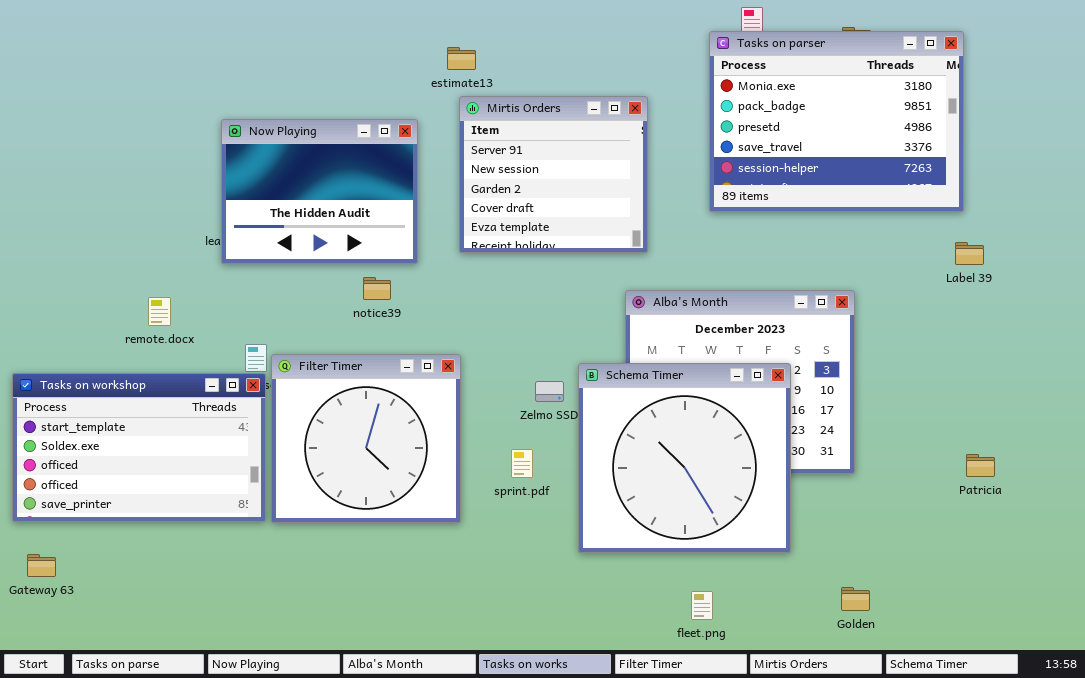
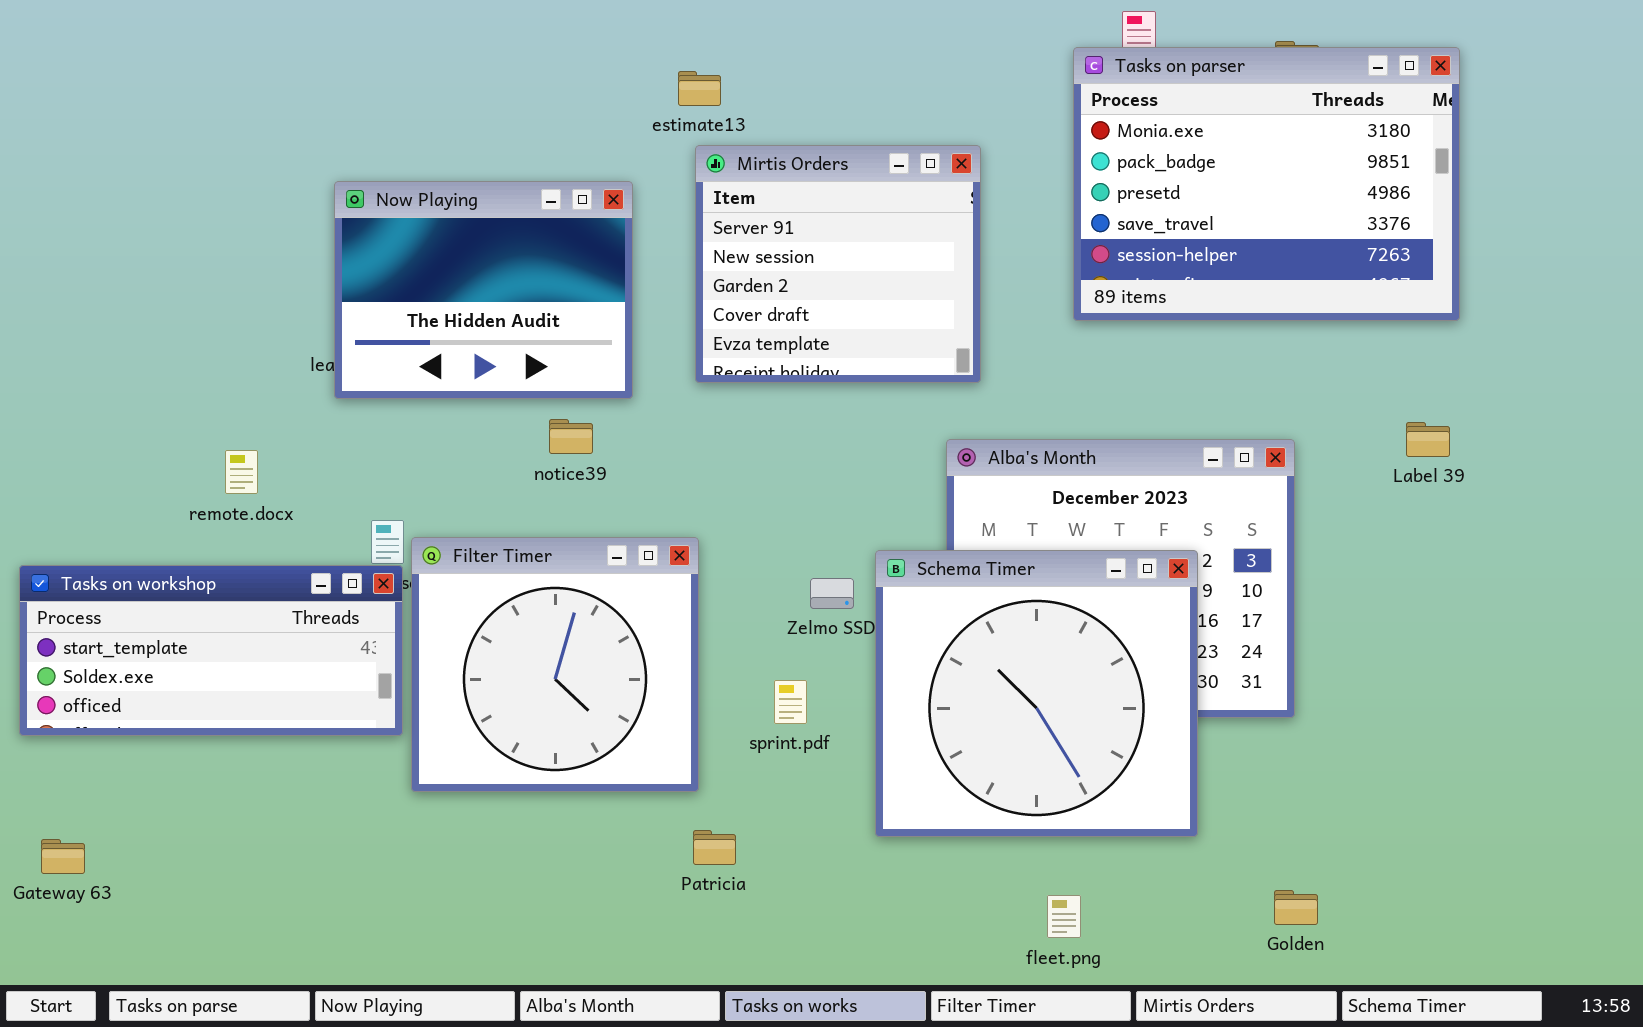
Label 39: [955,242,984,265] -> [1406,422,1450,457], moved
Tasks on workshop: [12,373,266,522] -> [19,565,403,736], resized
Patricia: [966,454,995,477] -> [693,830,736,865], moved

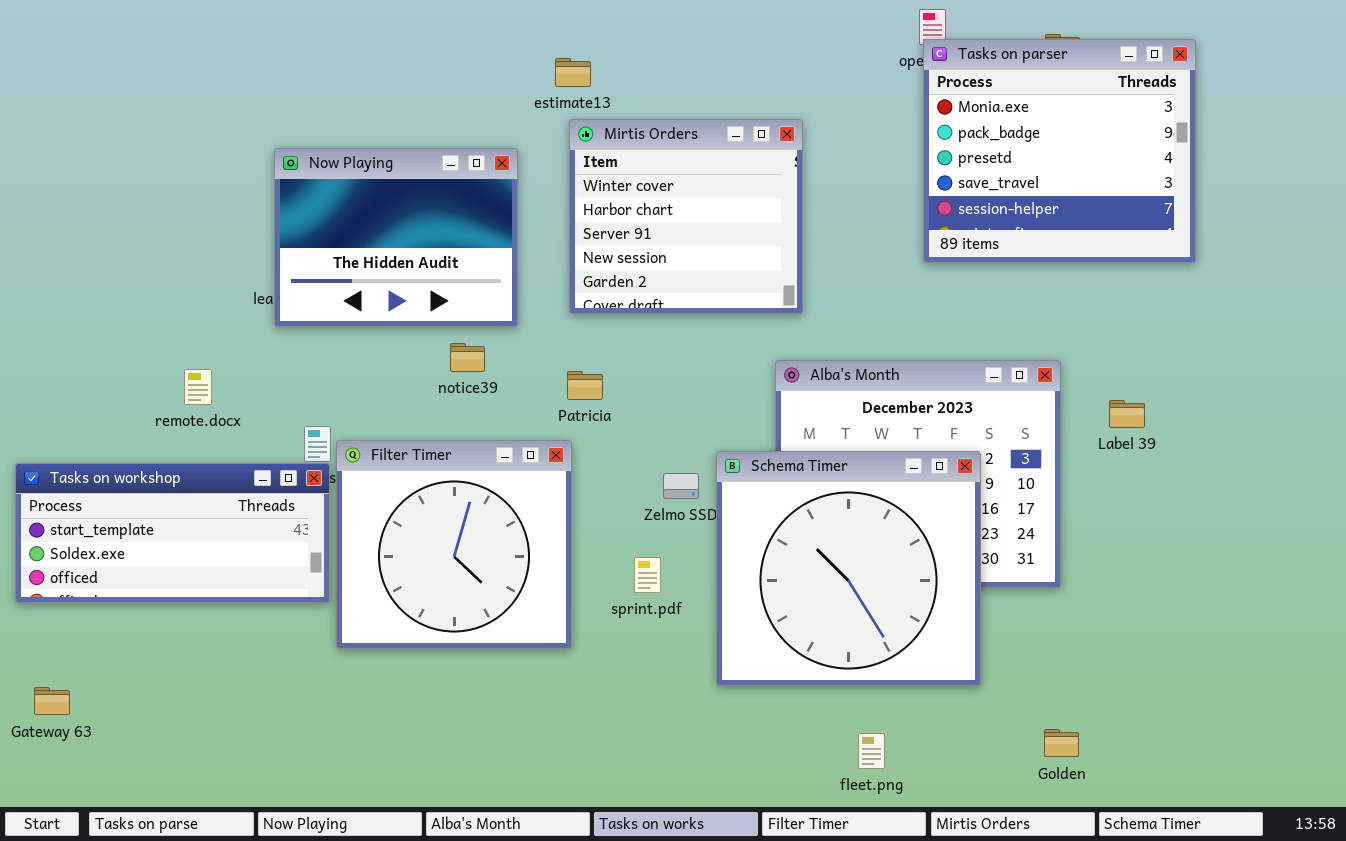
Tasks on parser: [1073,47,1460,321] -> [923,39,1196,263], resized
Mirtis Orders: [695,145,981,383] -> [569,119,803,314], scrolled up 2 rows
Label 39: [1406,422,1450,457] -> [1109,400,1145,428], moved
Patricia: [693,830,736,865] -> [567,371,603,400], moved

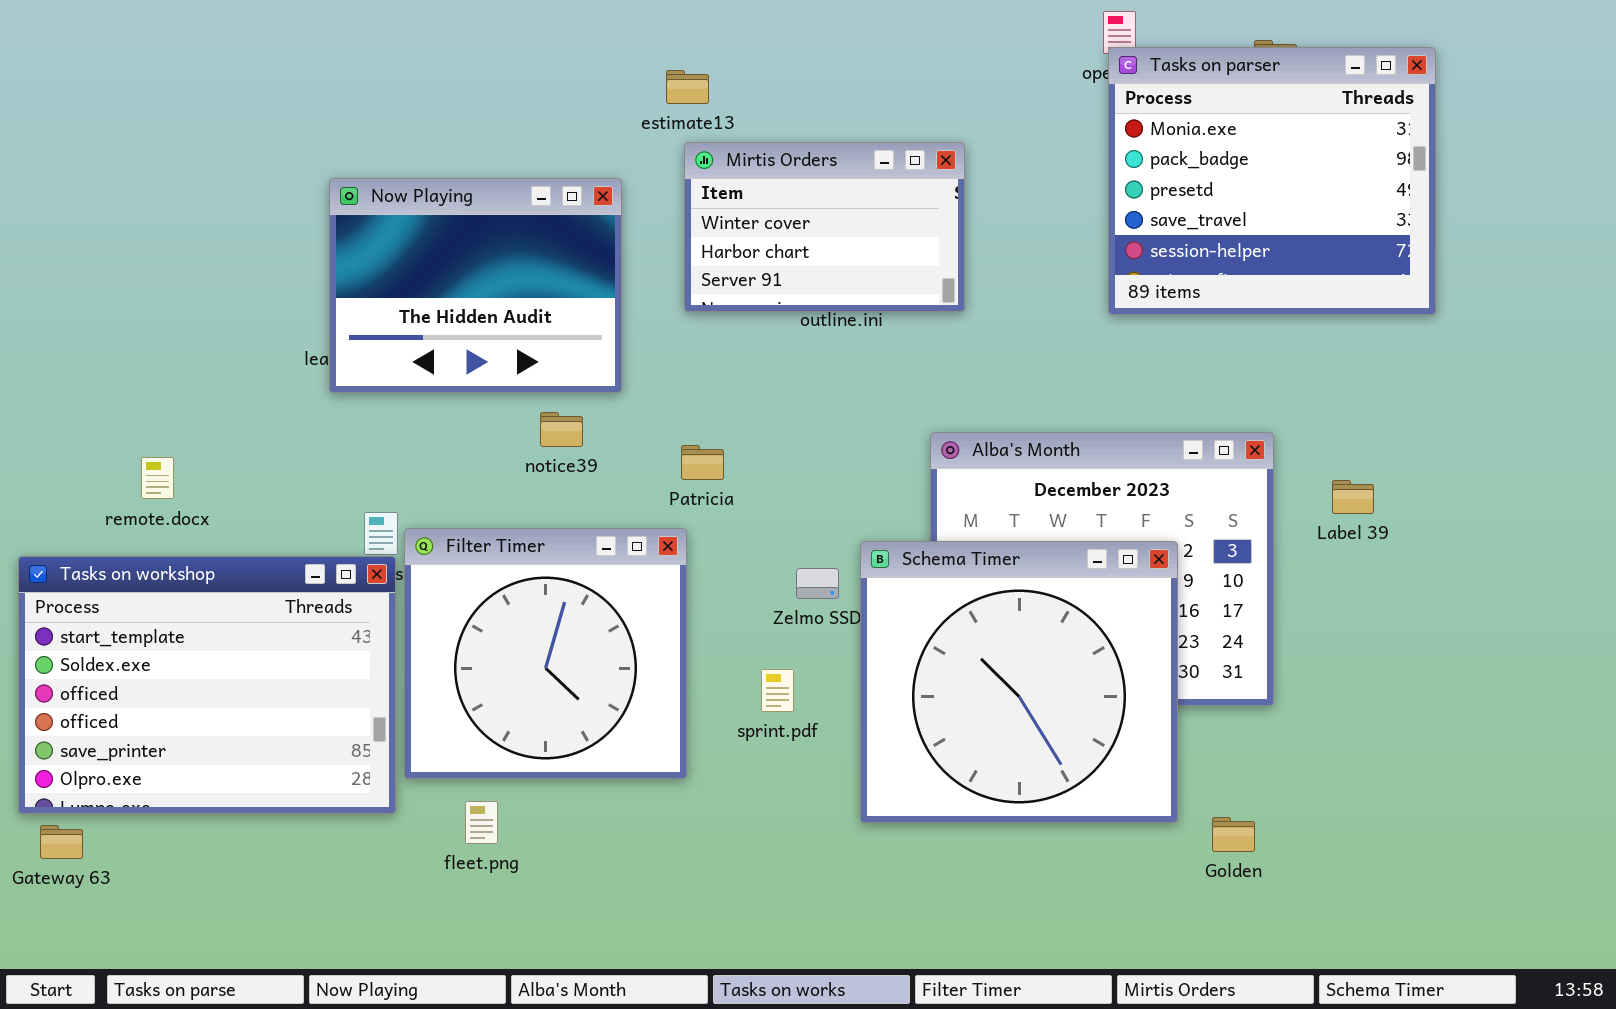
Mirtis Orders: [569,119,803,314] -> [684,142,965,312], resized
remote.docx: [184,369,212,405] -> [141,457,174,499], moved
Tasks on workshop: [15,463,330,603] -> [18,556,396,814], resized
Golden: [1044,729,1079,757] -> [1212,817,1255,852], moved
fleet.png: [858,733,885,769] -> [465,801,498,844], moved

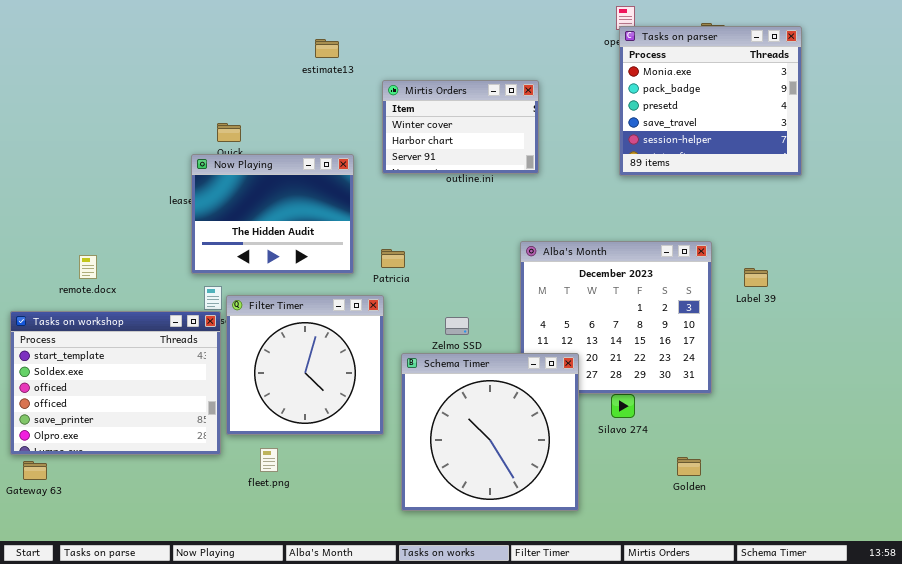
estimate13: [666,70,709,104] -> [315,39,339,58], moved
Now Playing: [329,178,622,393] -> [191,154,354,274], moved
Schema Timer: [860,541,1178,823] -> [401,353,579,511], moved

